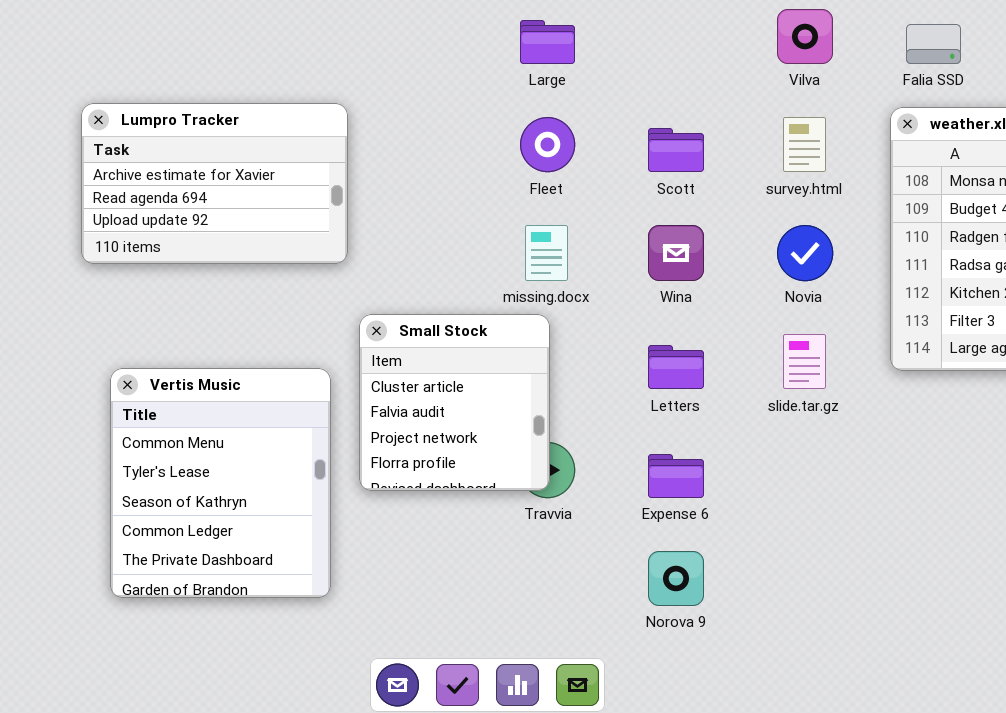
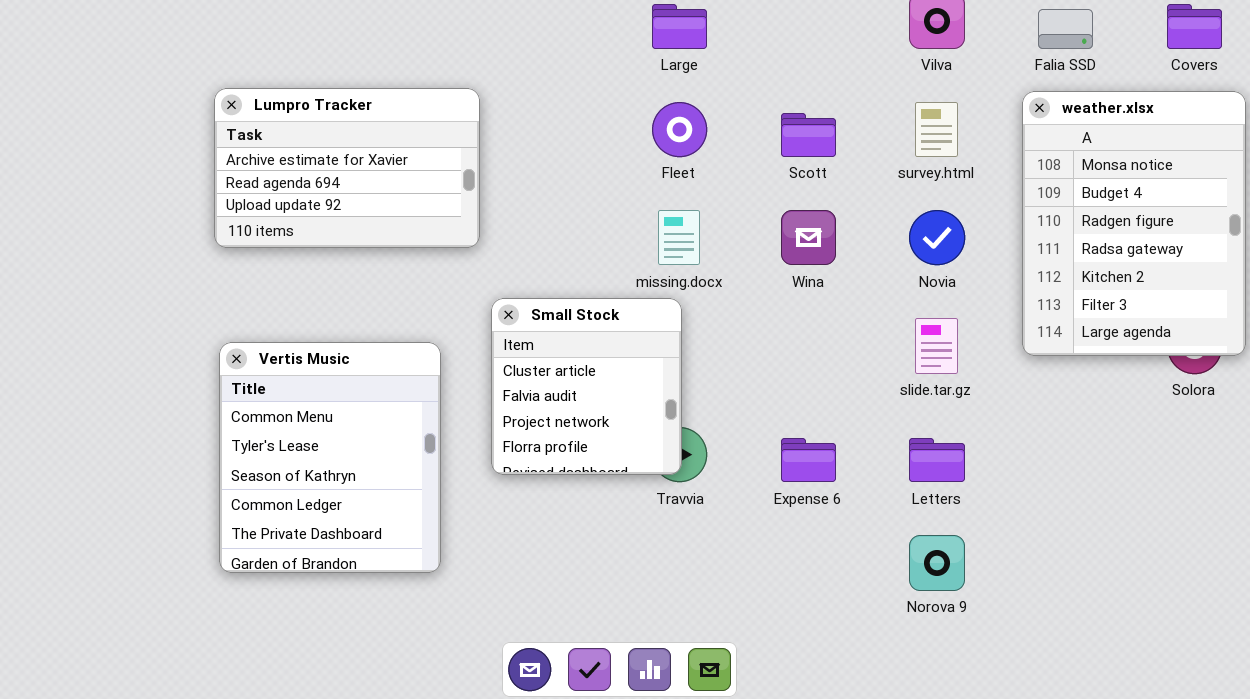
Letters: [648,345,704,389] -> [909,438,965,482], moved
Vertis Music: [110,368,331,598] -> [219,342,441,573], moved
Norova 9: [648,551,704,606] -> [909,535,965,591], moved

